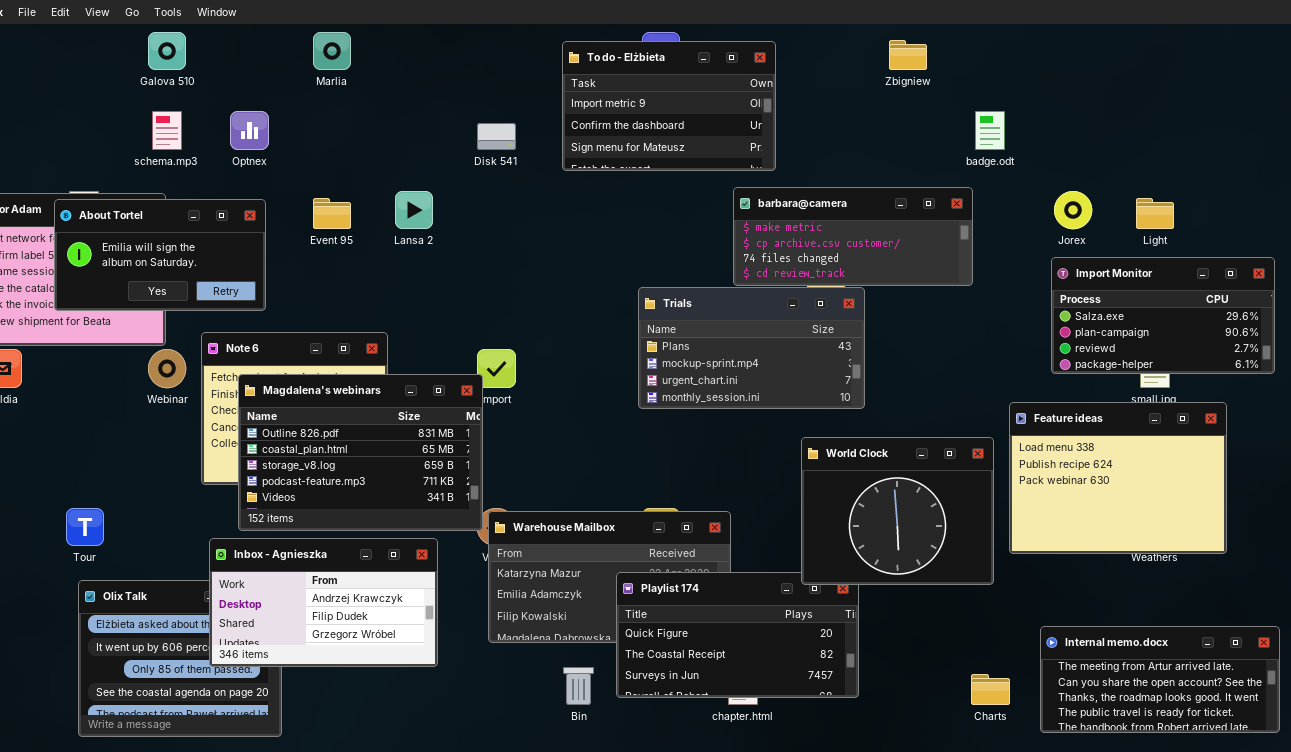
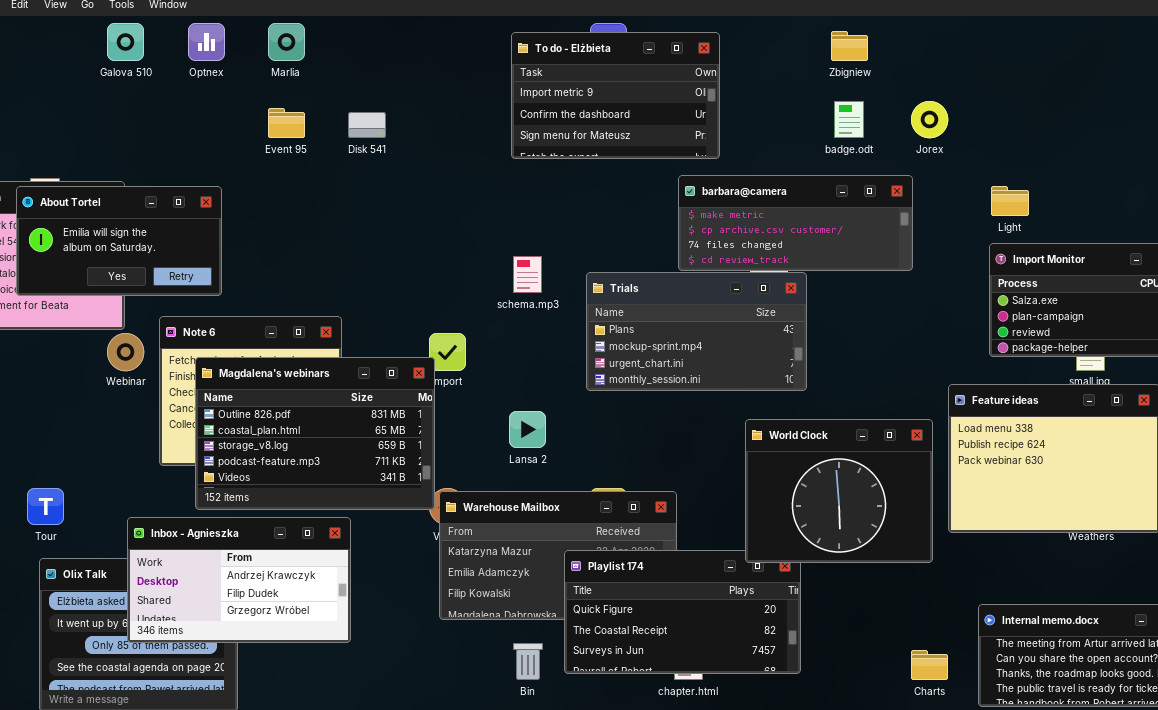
schema.mp3: [152,111,182,150] -> [513,256,542,293], moved
Optnex: [230,111,269,150] -> [188,23,225,61], moved
badge.odt: [975,111,1005,150] -> [834,101,864,138], moved
Disk 541: [477,123,516,150] -> [348,112,386,138], moved
Lansa 2: [395,191,433,229] -> [509,411,546,448], moved
Jorex: [1054,191,1092,229] -> [911,101,948,138], moved
Event 95: [313,198,351,229] -> [268,108,305,138], moved
Light: [1136,198,1174,229] -> [991,186,1029,216], moved
Inbox - Agnieszka: [209,538,438,667] -> [127,517,351,643], moved

